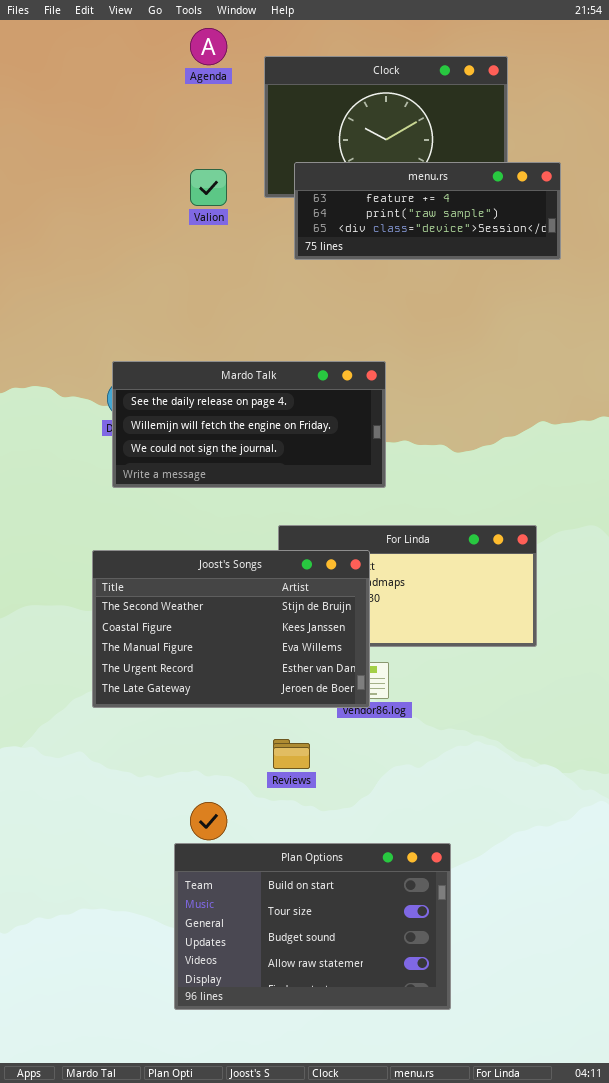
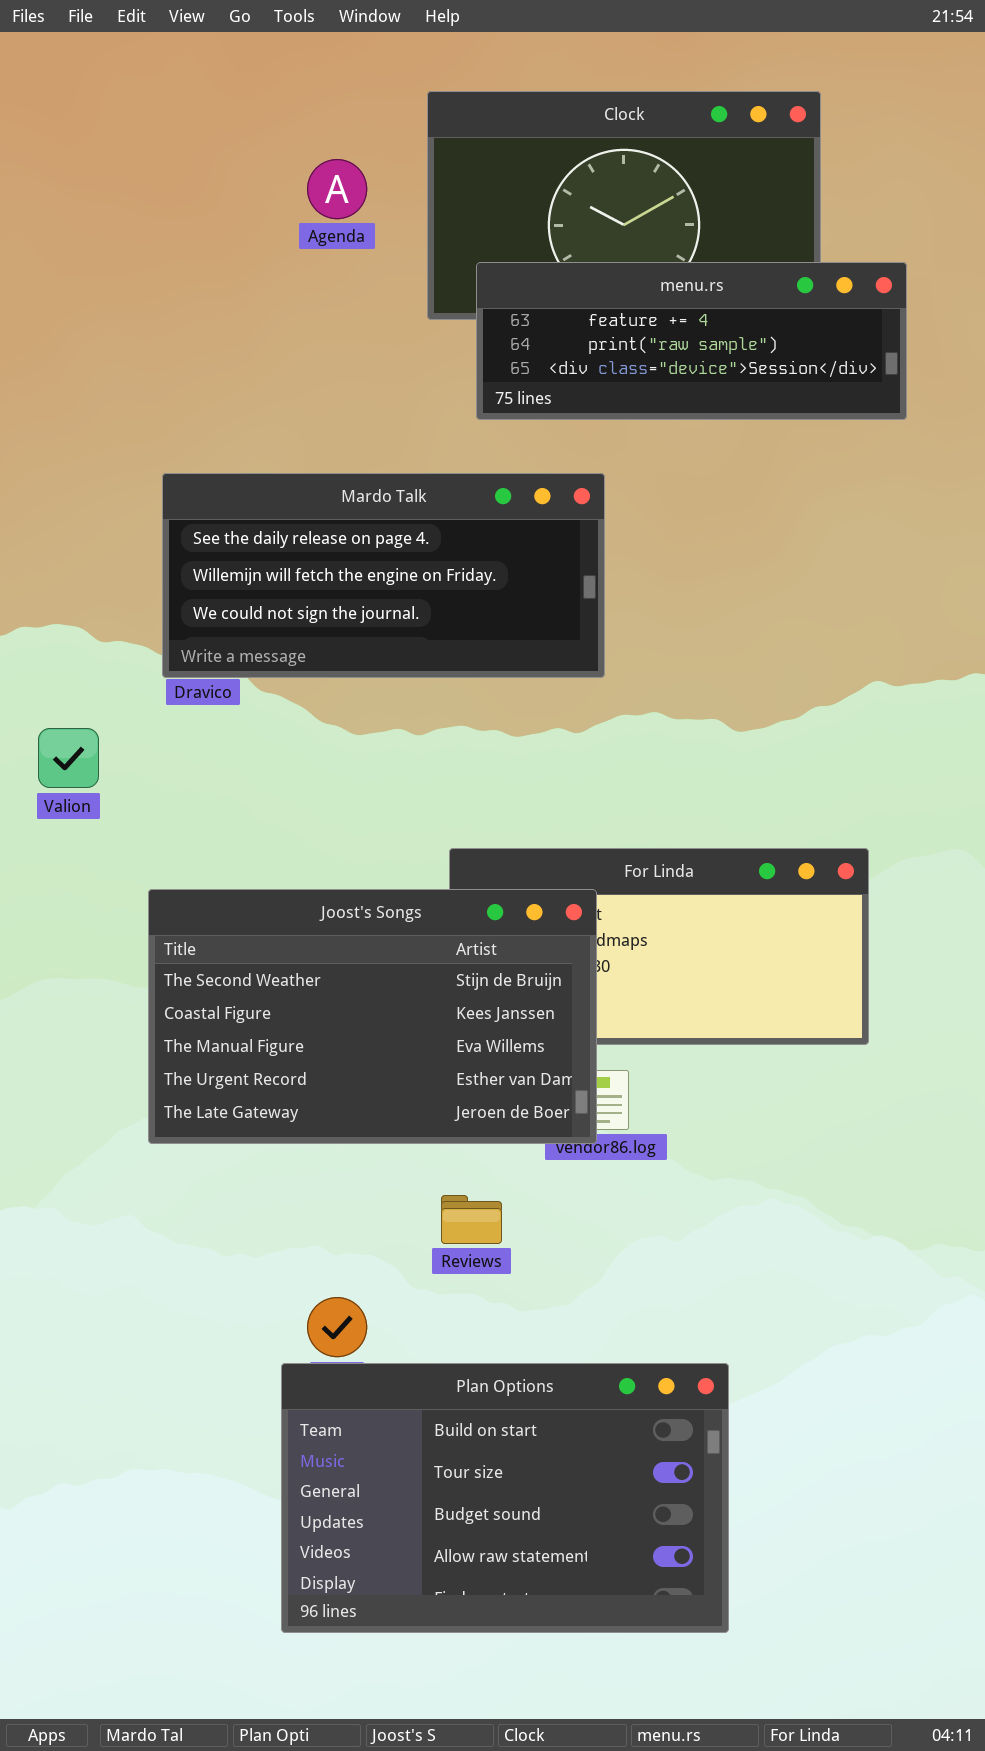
Agenda: [190,28,227,65] -> [307,159,367,219], moved
Valion: [190,169,227,206] -> [38,728,99,788], moved
Mardo Talk: [112,361,386,488] -> [162,473,605,678], moved

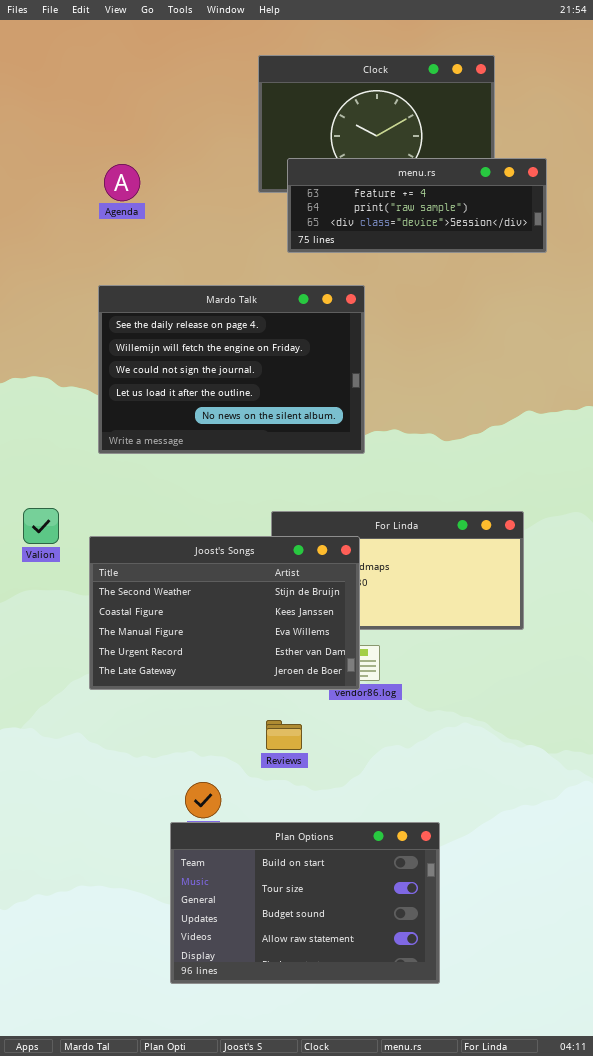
Agenda: [307,159,367,219] -> [104,164,140,201], moved
Mardo Talk: [162,473,605,678] -> [98,285,365,454], resized
Valion: [38,728,99,788] -> [23,508,59,544], moved

